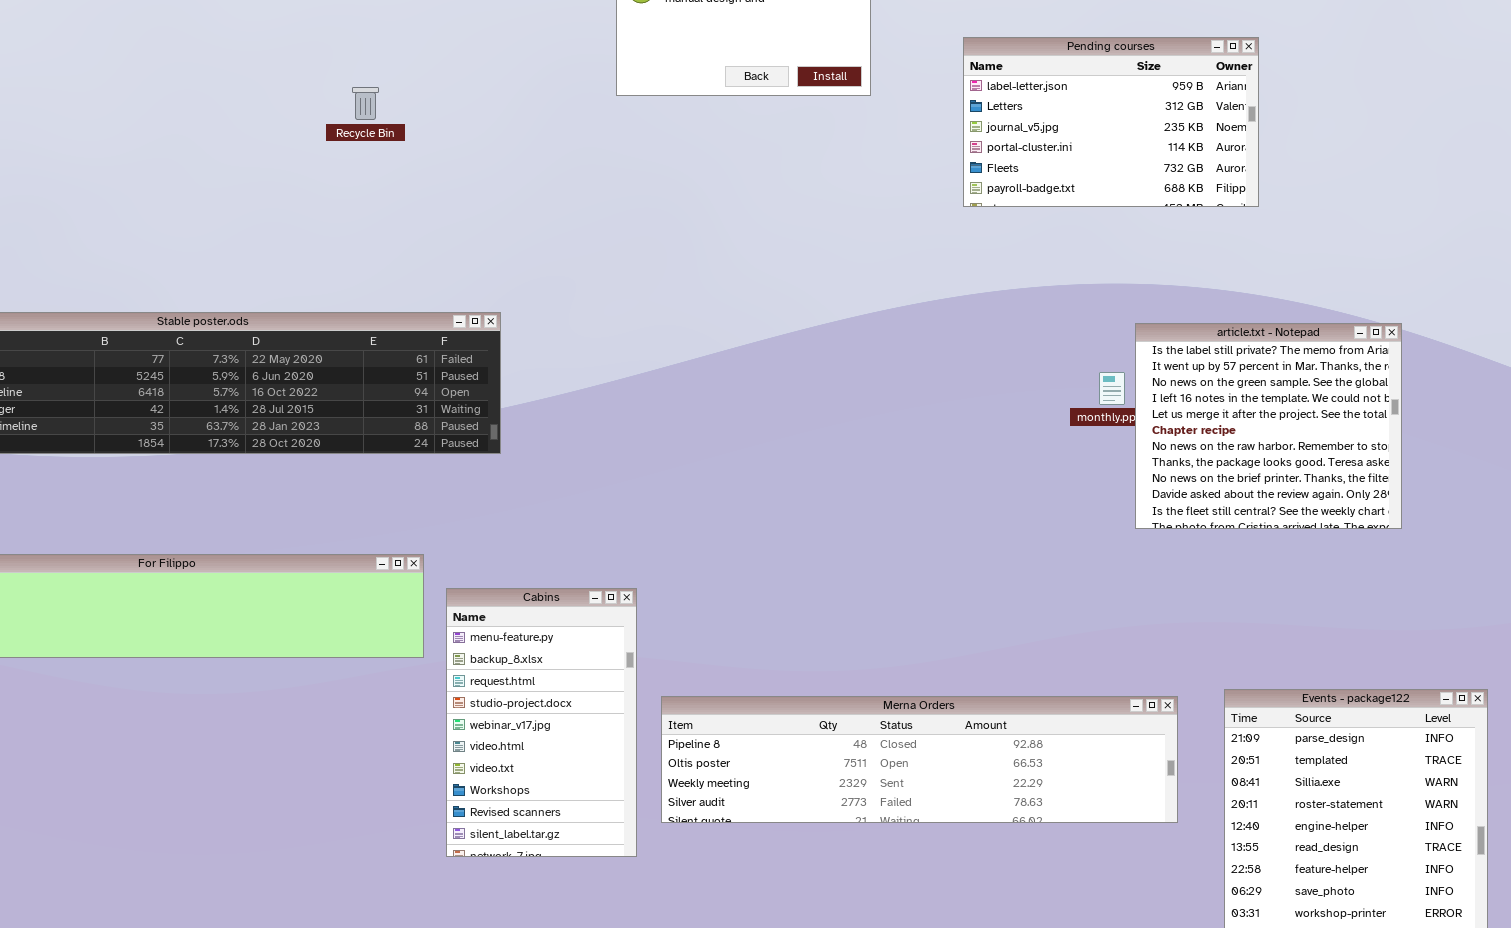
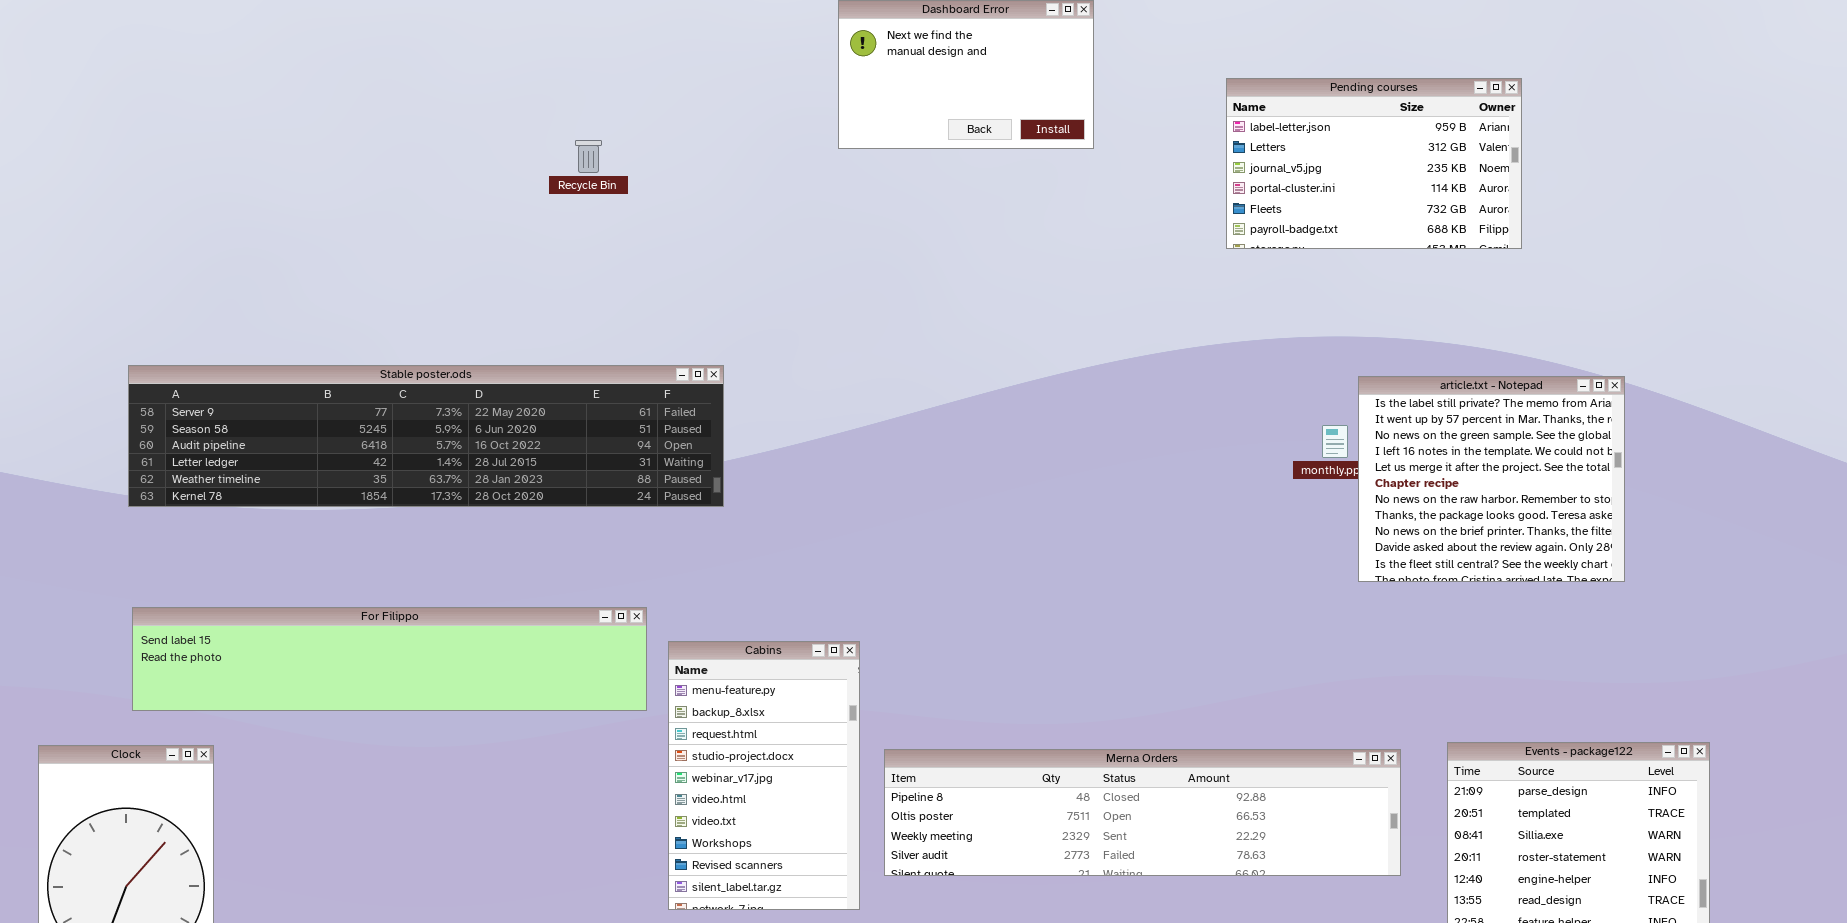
Pending courses: [963,37,1259,207] -> [1226,78,1522,249], moved

